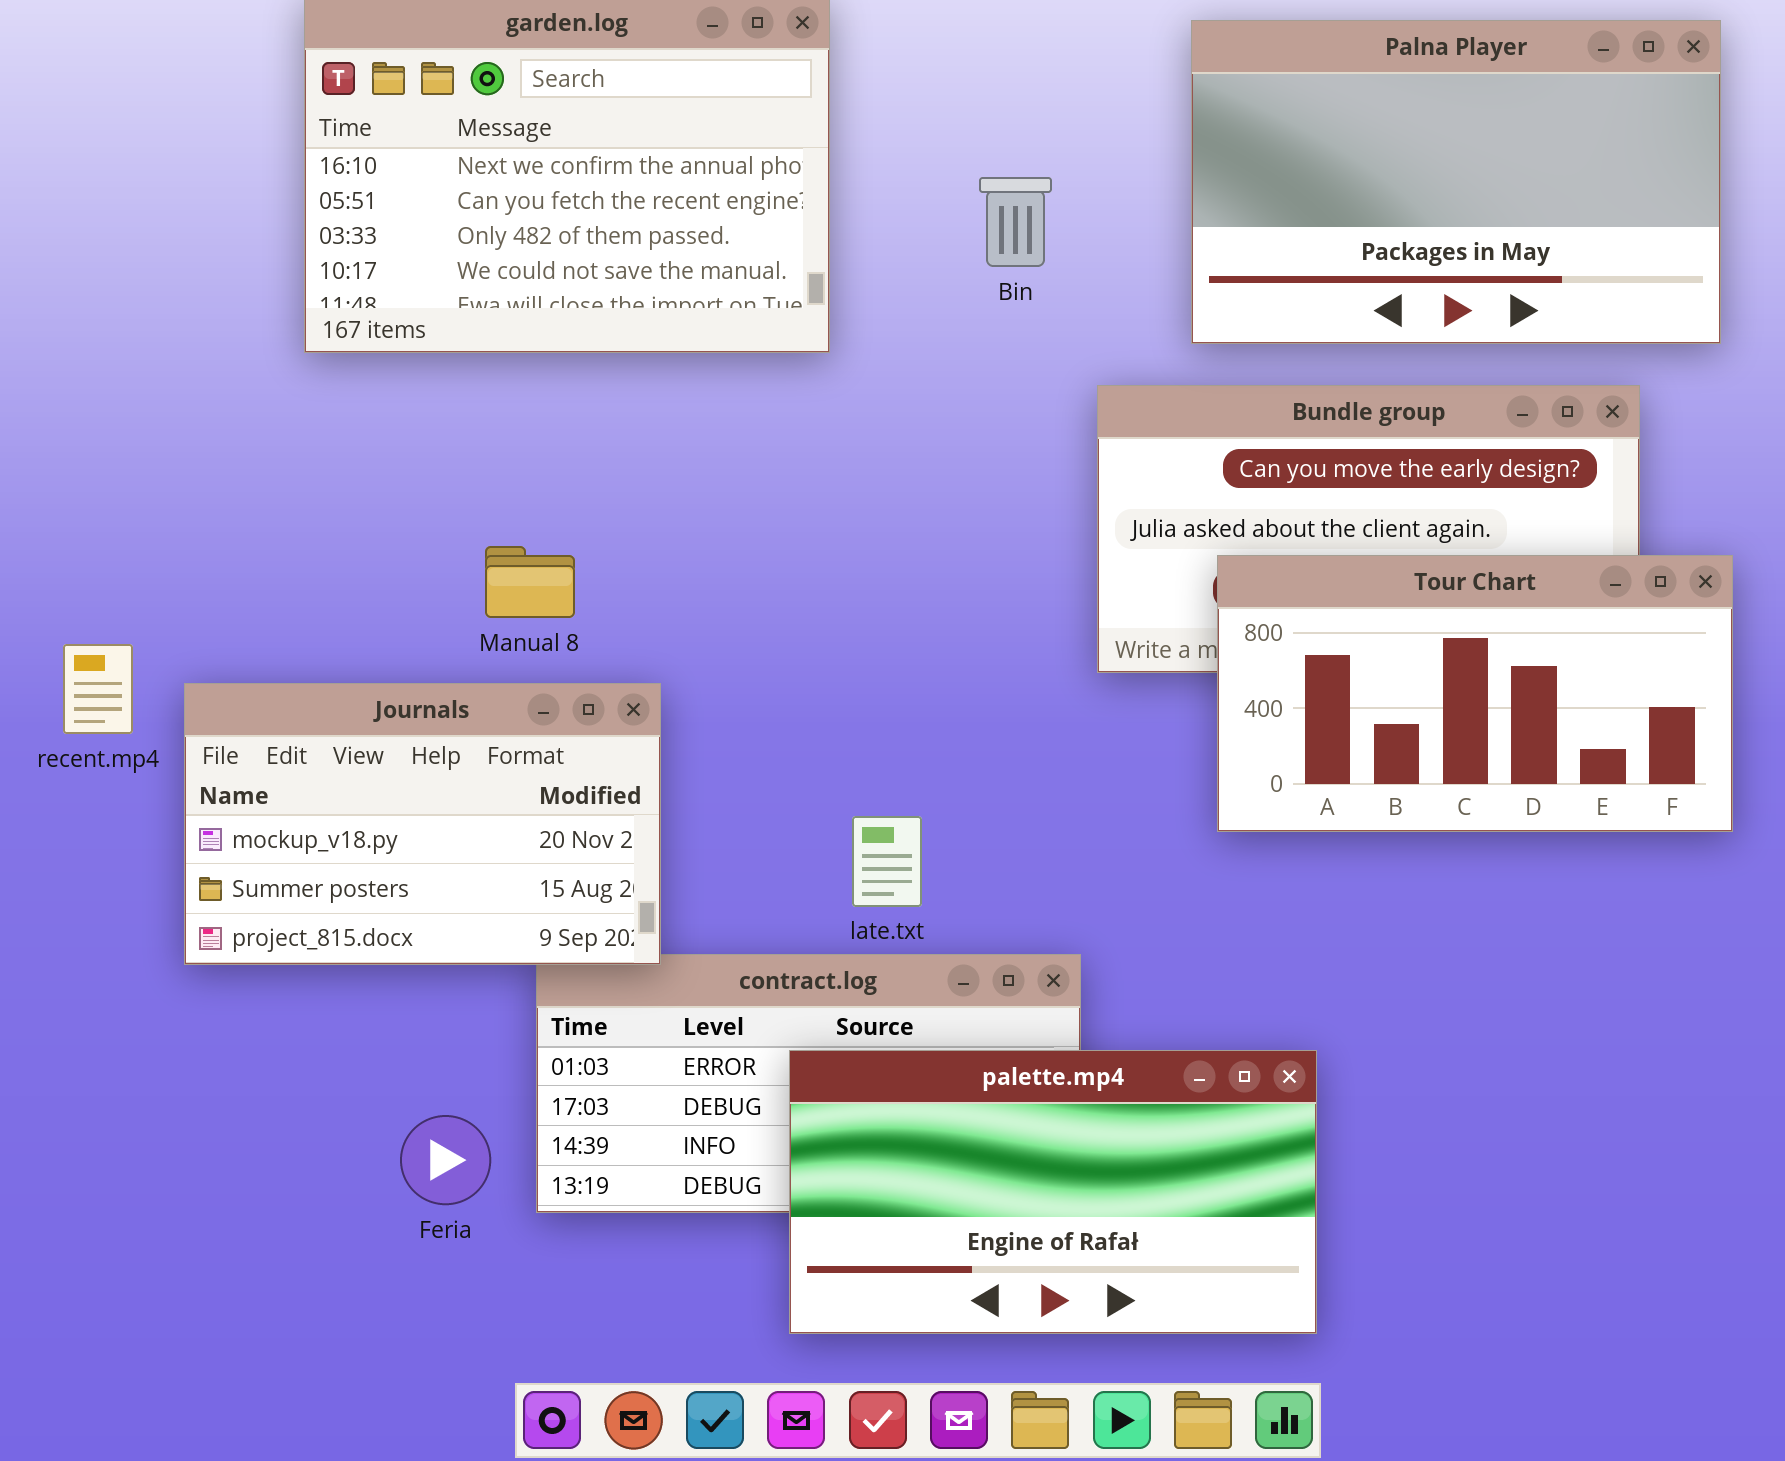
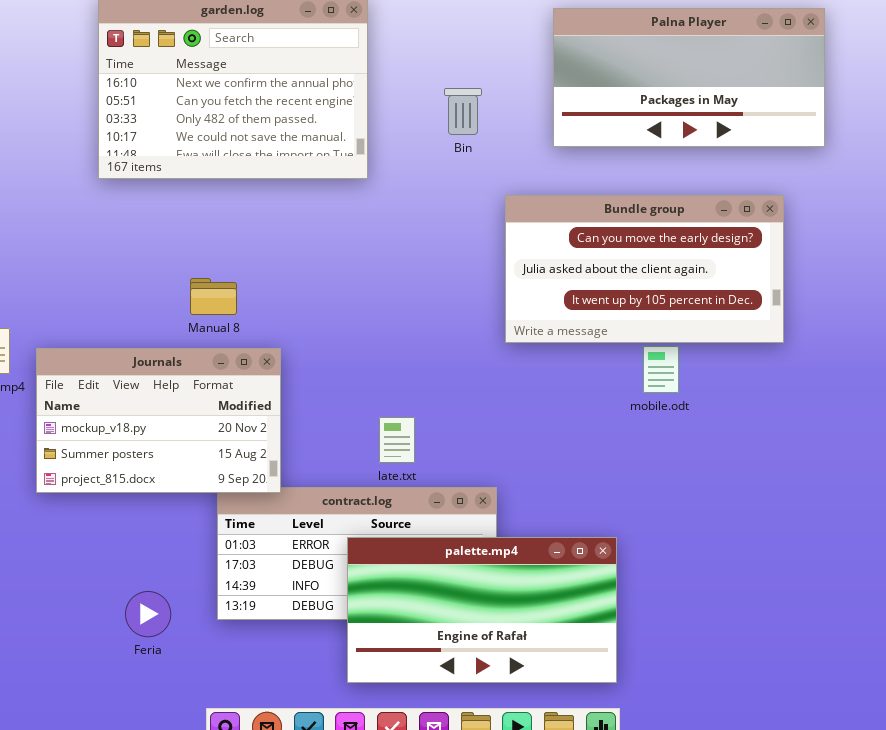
Palna Player: [1191,20,1721,344] -> [553,8,825,147], resized
Tour Chart: [1217,555,1733,832] -> none, closed
Feria: [400,1115,491,1205] -> [125,591,171,637], moved

